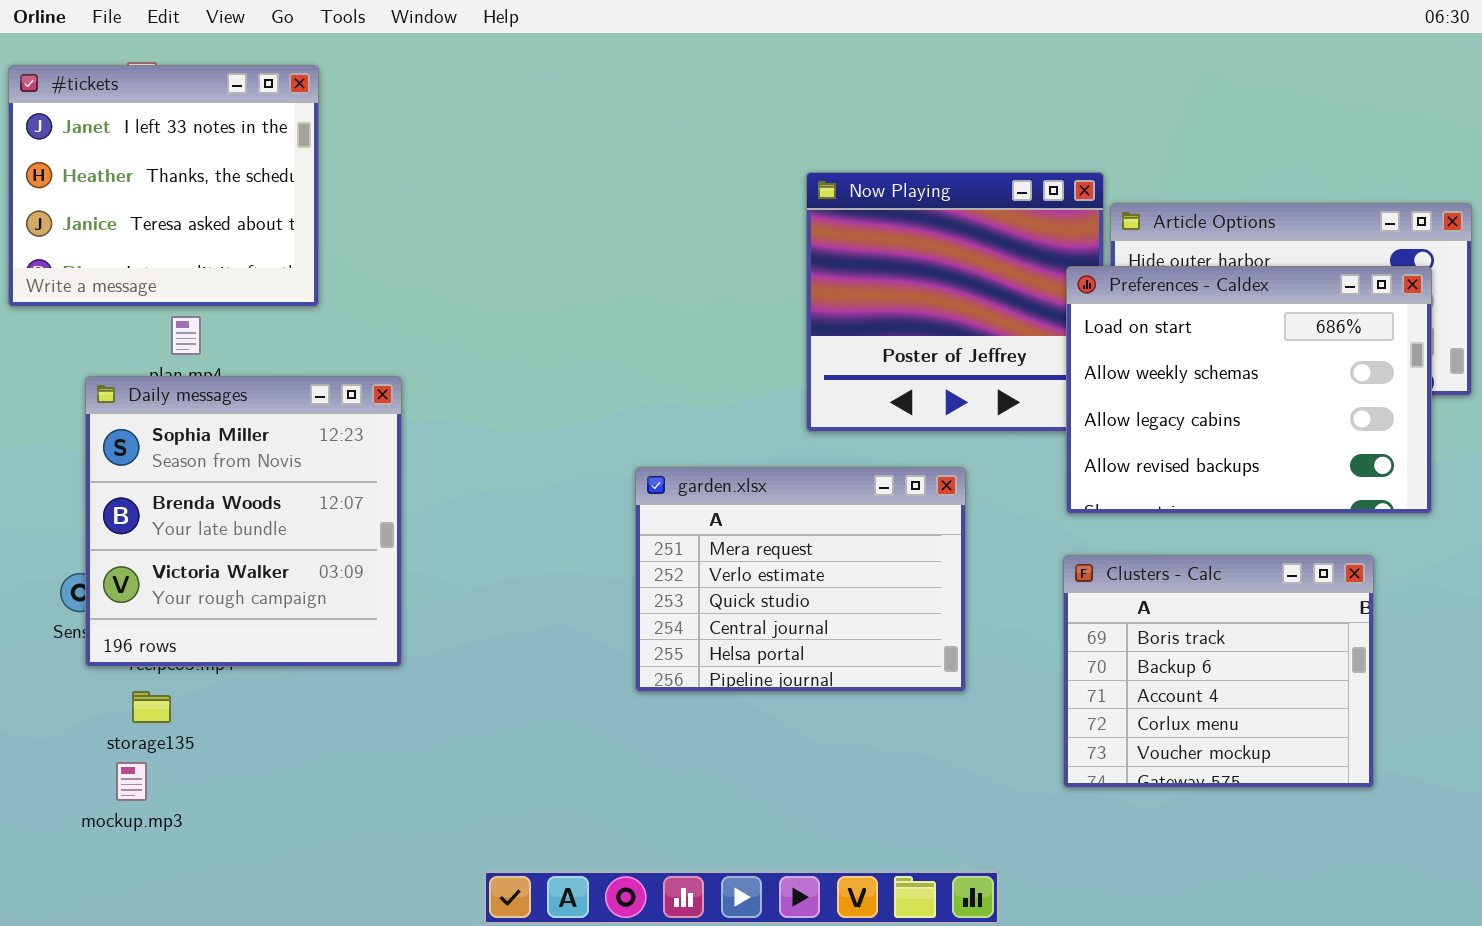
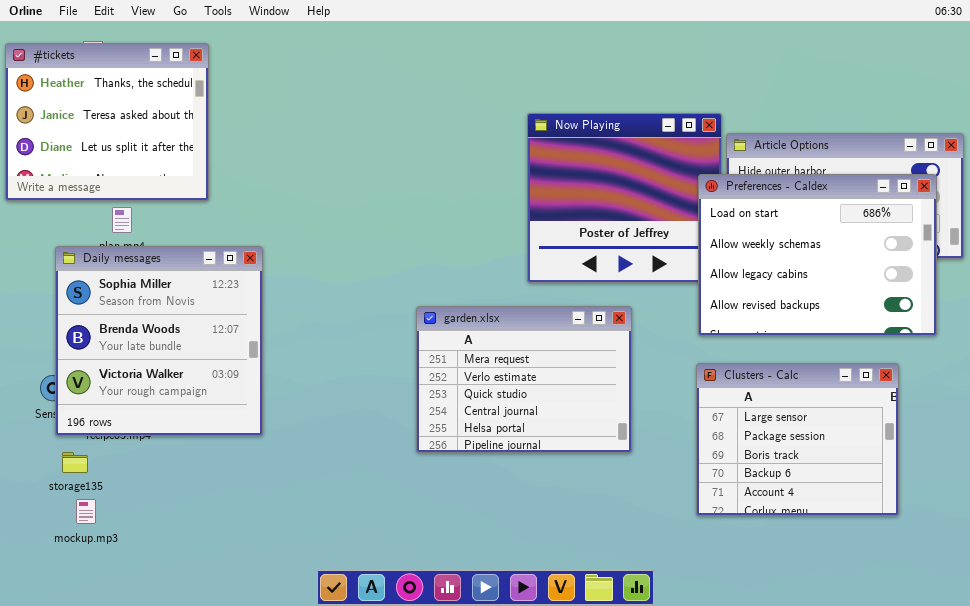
#tickets: [8,65,319,307] -> [5,43,209,201], scrolled down 1 row
Clusters - Calc: [1063,555,1374,788] -> [696,363,899,516], scrolled up 2 rows
storage135: [132,691,171,723] -> [62,452,88,473], moved

